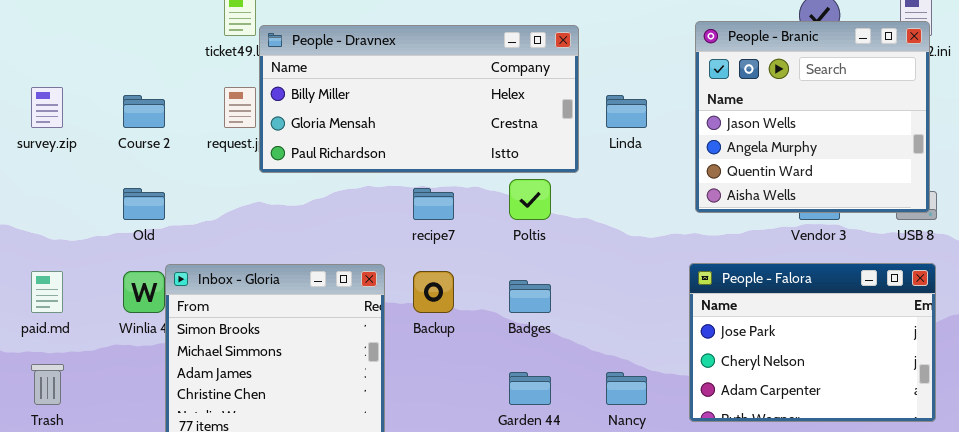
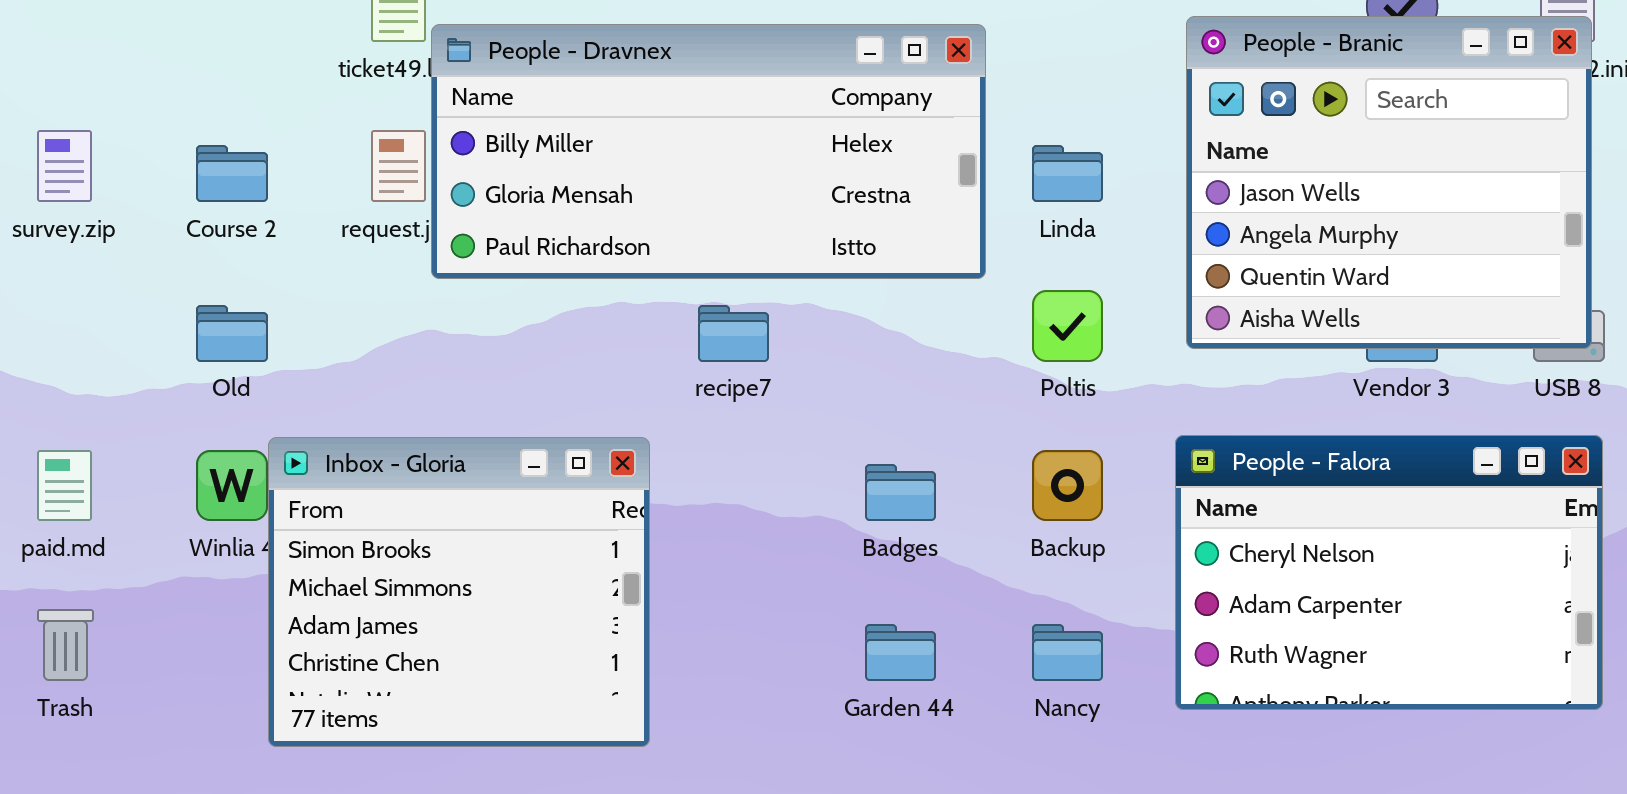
Poltis: [509,179,551,220] -> [1032,290,1103,362], moved
People - Falora: [689,263,936,422] -> [1175,435,1603,710], scrolled down 1 row
Backup: [413,271,454,313] -> [1032,450,1103,521], moved

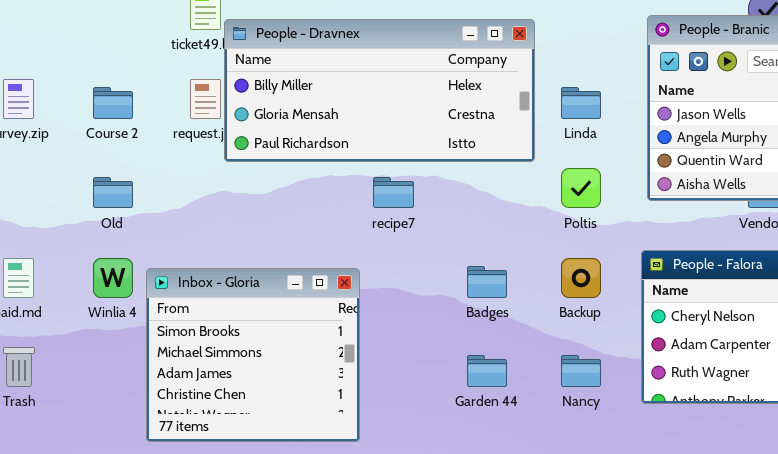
Inbox - Gloria: [268,437,650,747] -> [146,268,360,442], moved

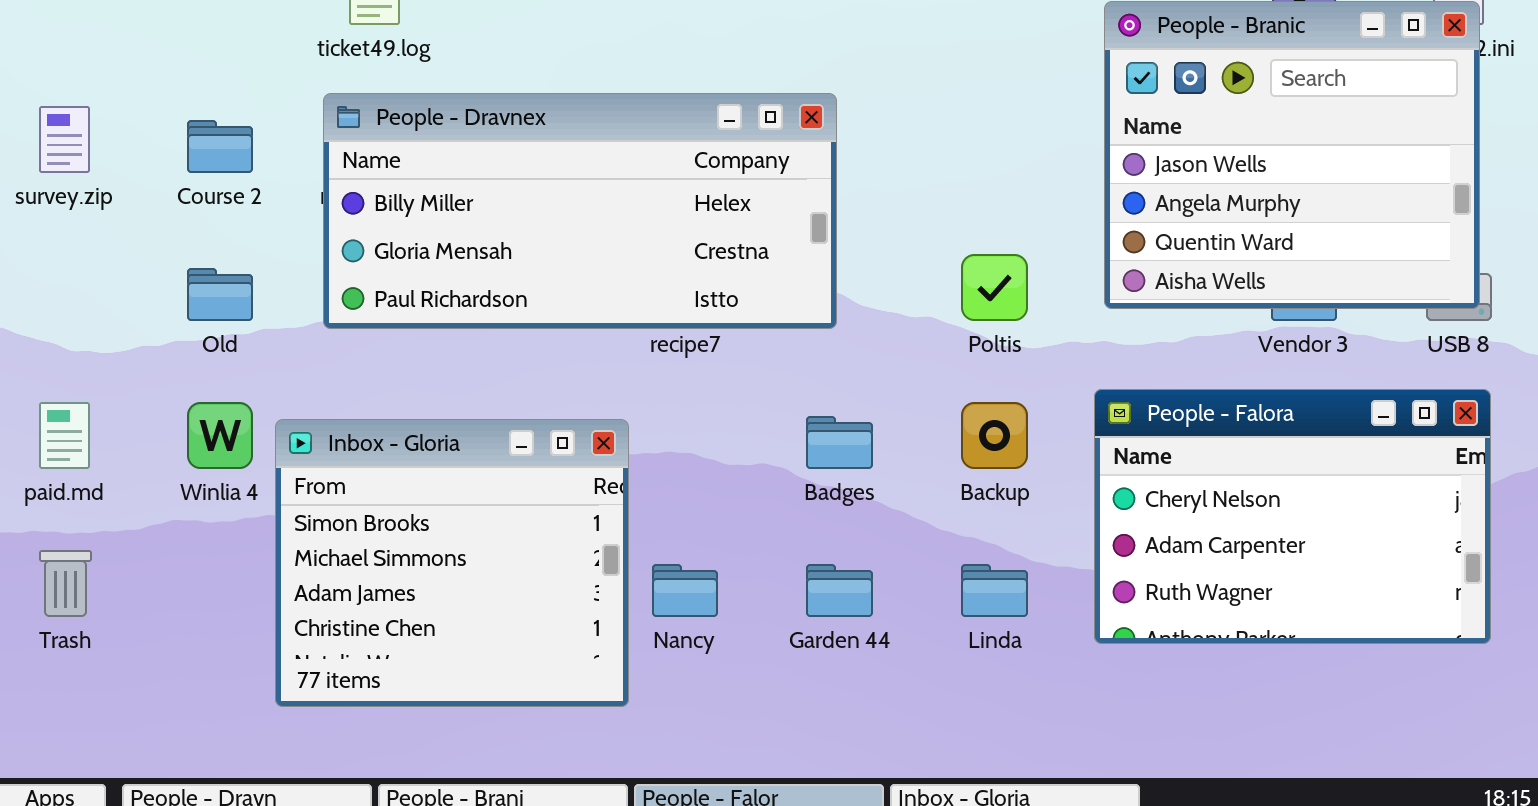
People - Dravnex: [224,19,535,162] -> [323,93,837,329], moved
Linda: [561,87,601,119] -> [961,564,1028,617], moved
Nancy: [561,355,601,387] -> [652,564,718,617], moved

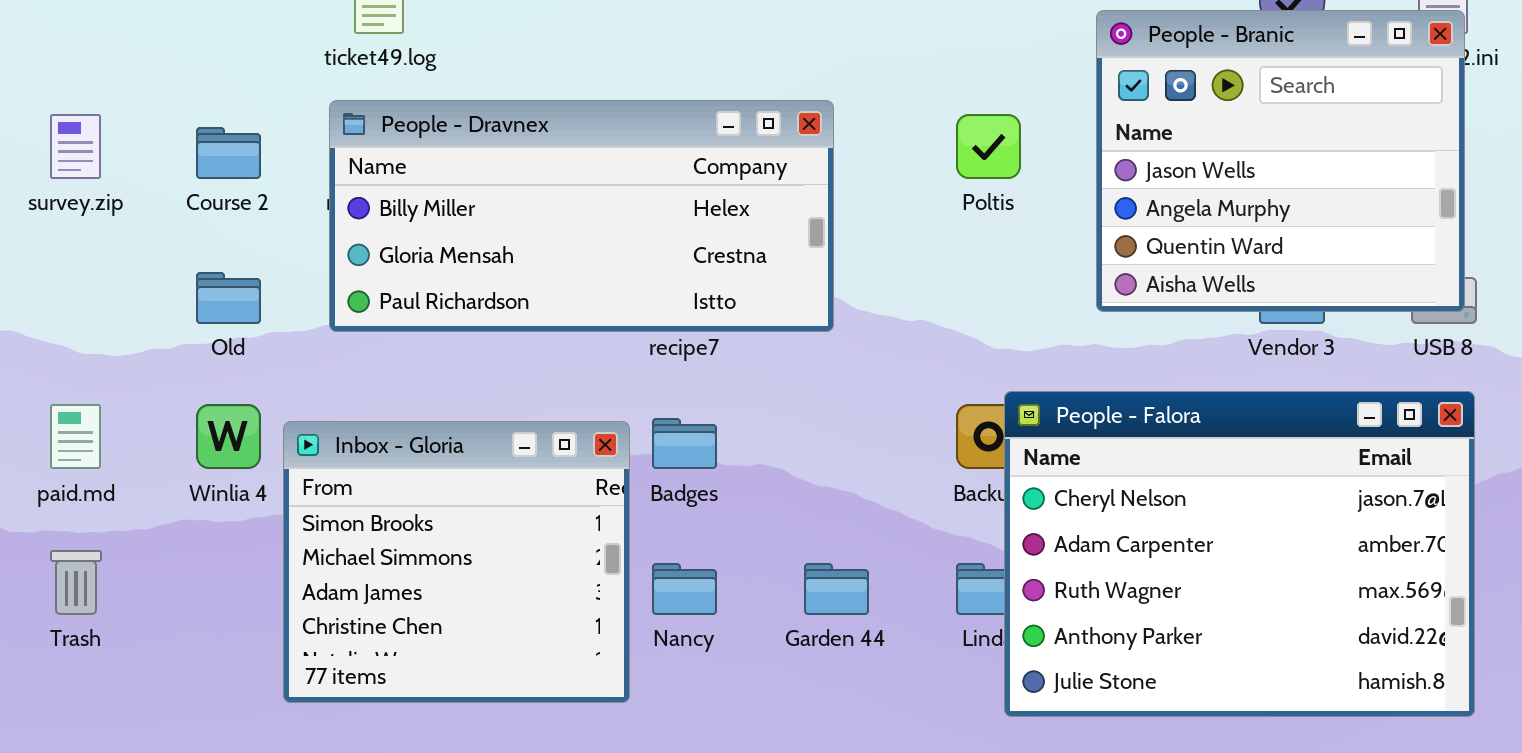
Poltis: [961,254,1028,321] -> [956,114,1021,179], moved
People - Falora: [1094,389,1491,644] -> [1004,391,1475,717], resized
Badges: [806,416,873,469] -> [652,418,717,469], moved

